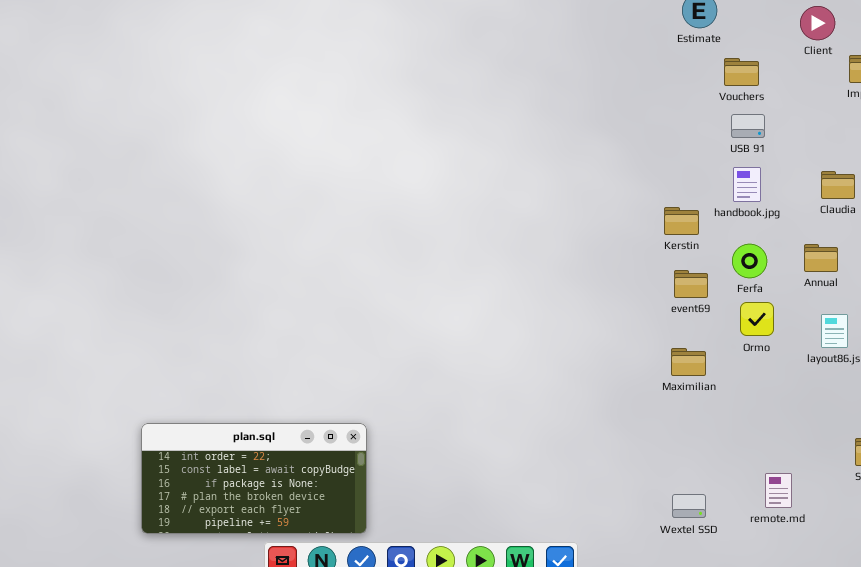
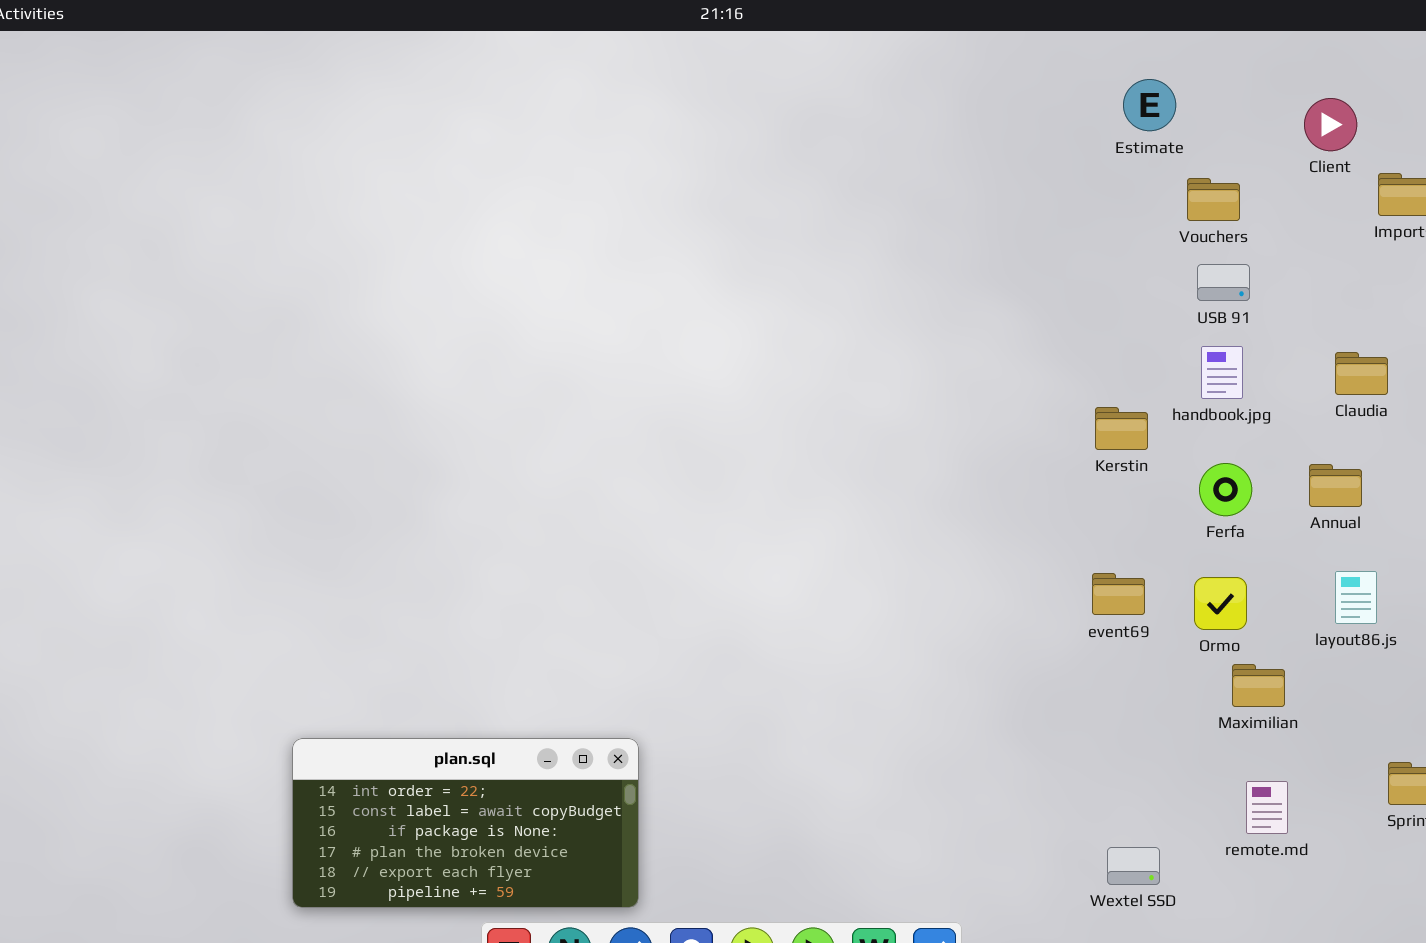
event69: [674,270,708,298] -> [1092,573,1145,615], moved
Ormo: [740,302,774,336] -> [1194,577,1247,630], moved
Maximilian: [671,348,706,376] -> [1232,664,1285,707], moved
remote.md: [765,473,792,508] -> [1246,781,1288,834], moved

